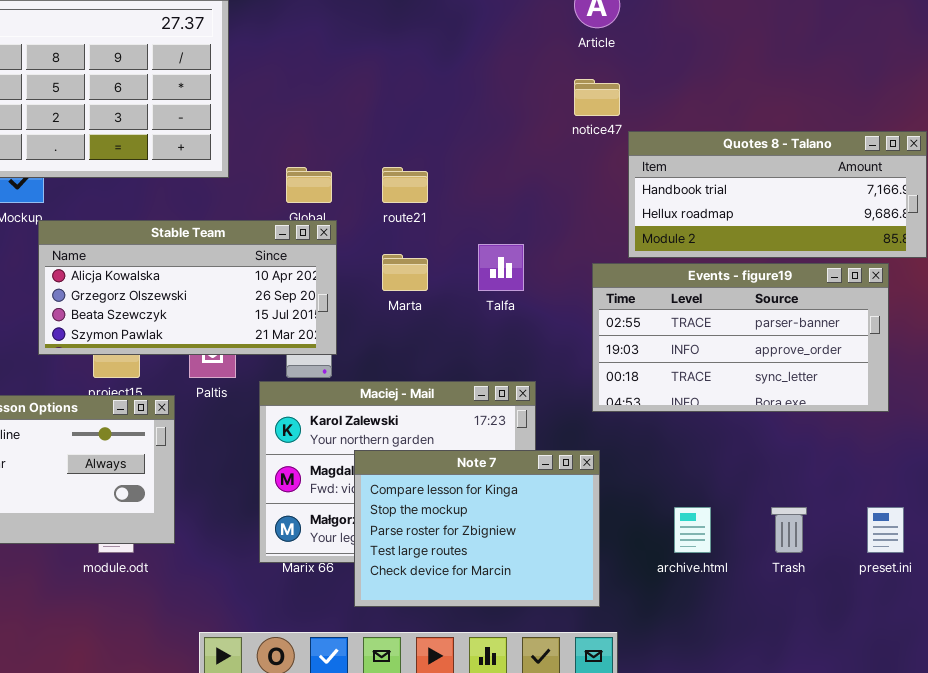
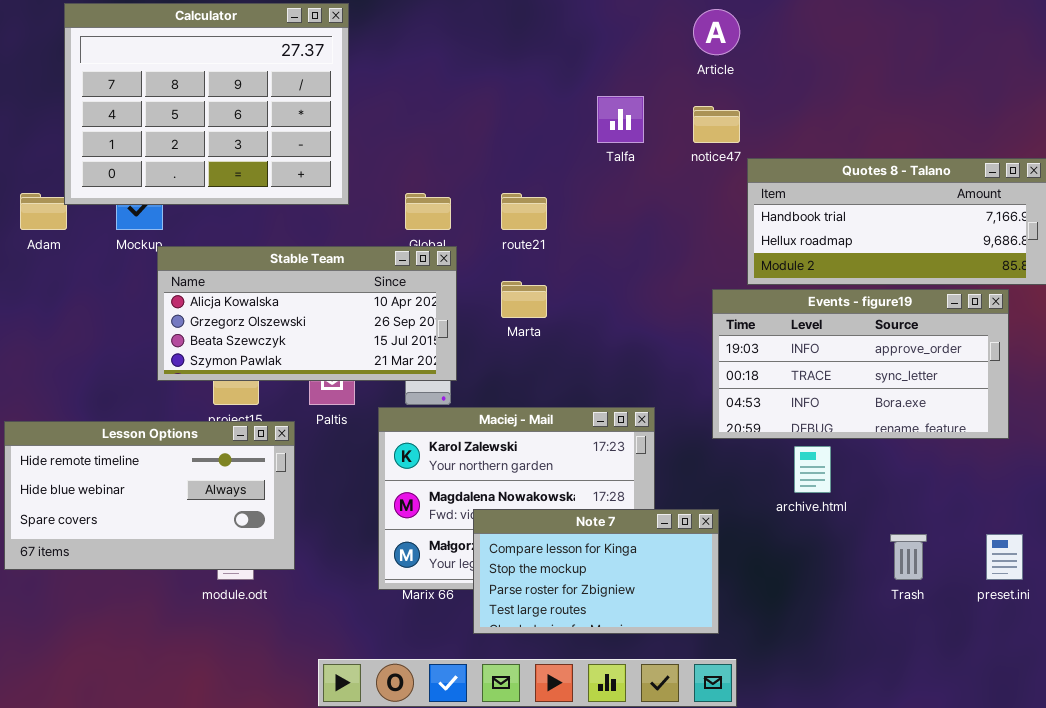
Talfa: [478,244,524,291] -> [597,96,644,143], moved
Events - figure19: [592,263,889,412] -> [712,289,1009,439], scrolled down 1 row
Note 7: [354,450,600,607] -> [473,509,719,634], resized
archive.html: [674,507,711,553] -> [794,446,831,493], moved

